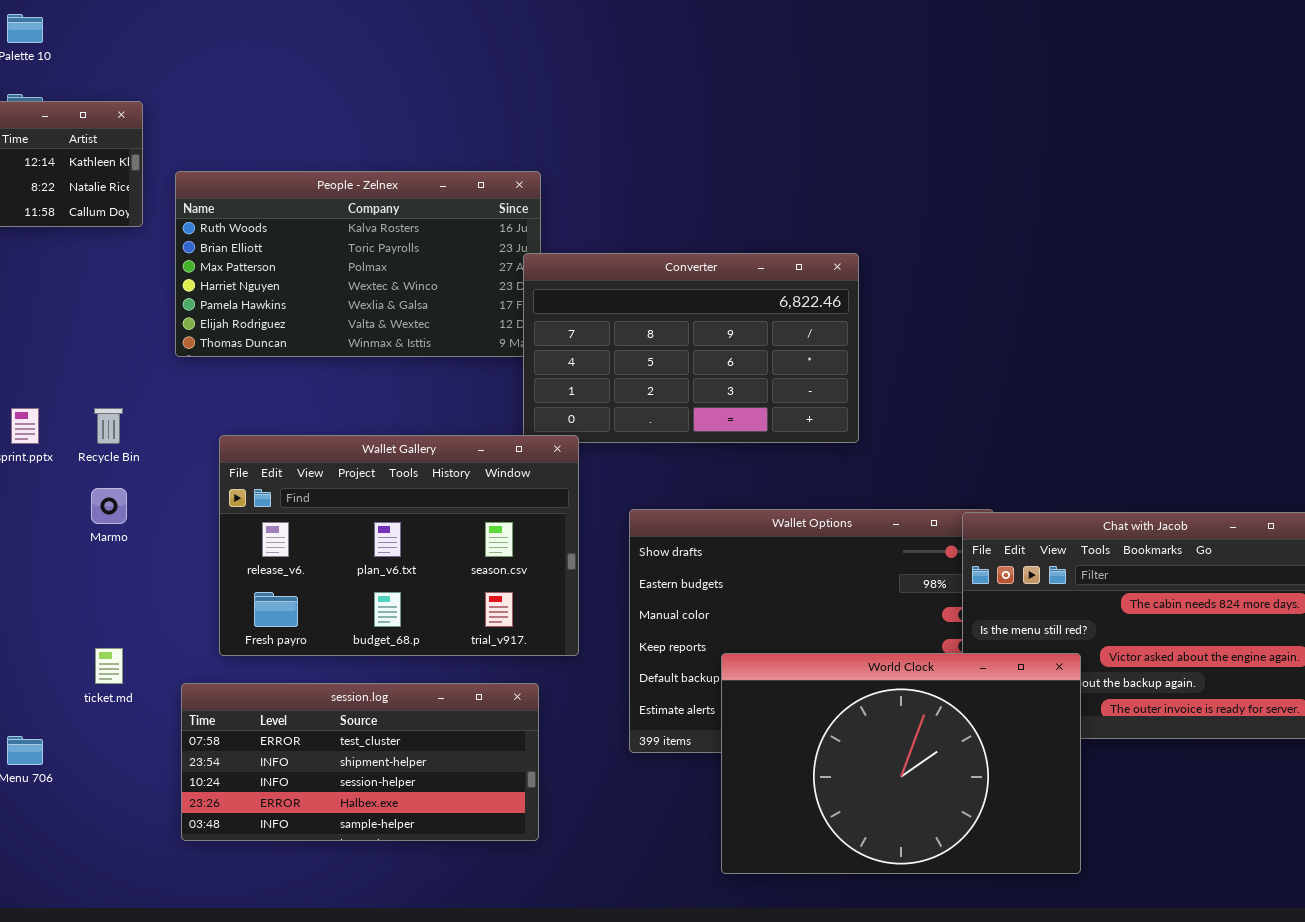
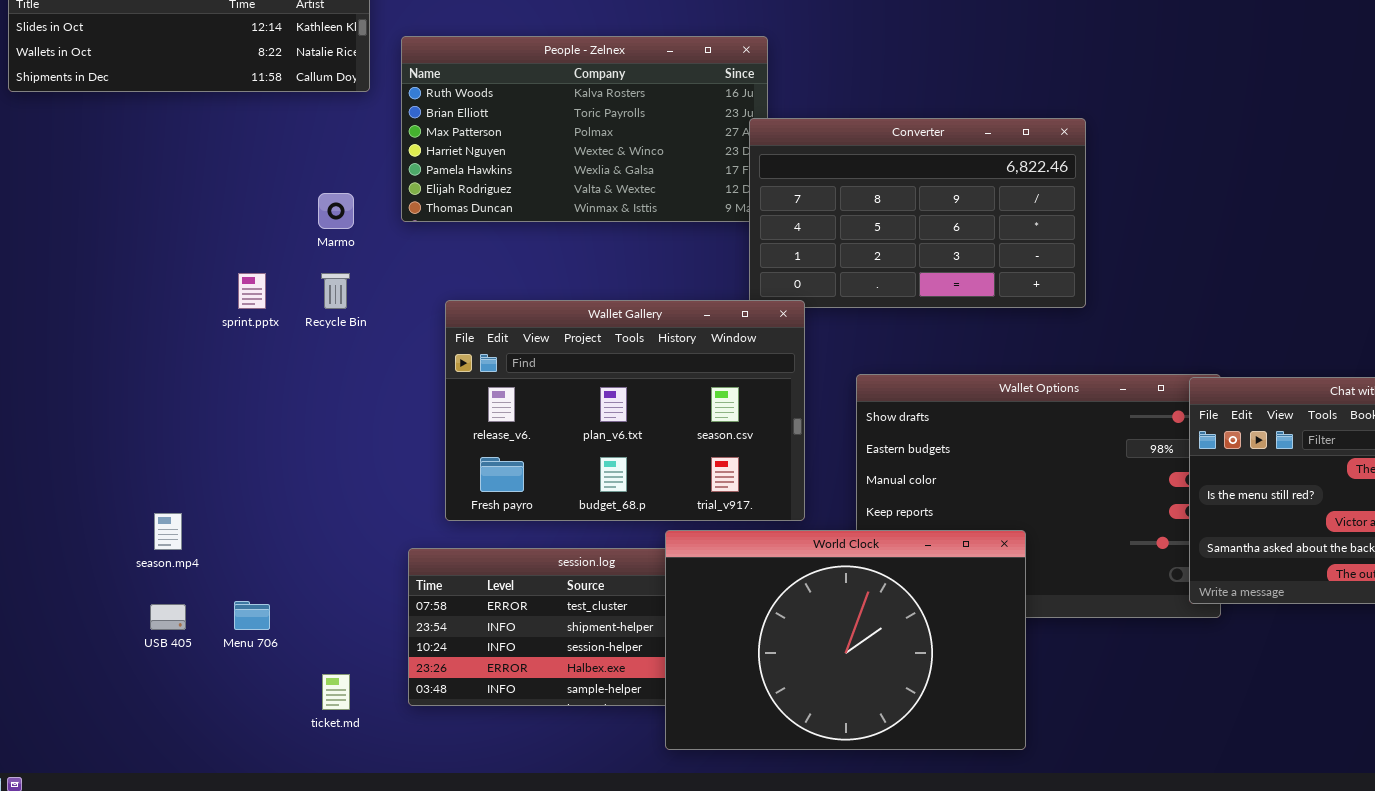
Marmo: [91,488,127,524] -> [318,193,354,229], moved
ticket.md: [95,648,123,684] -> [322,674,350,710], moved
World Clock: [721,653,1081,874] -> [665,530,1026,750], moved

